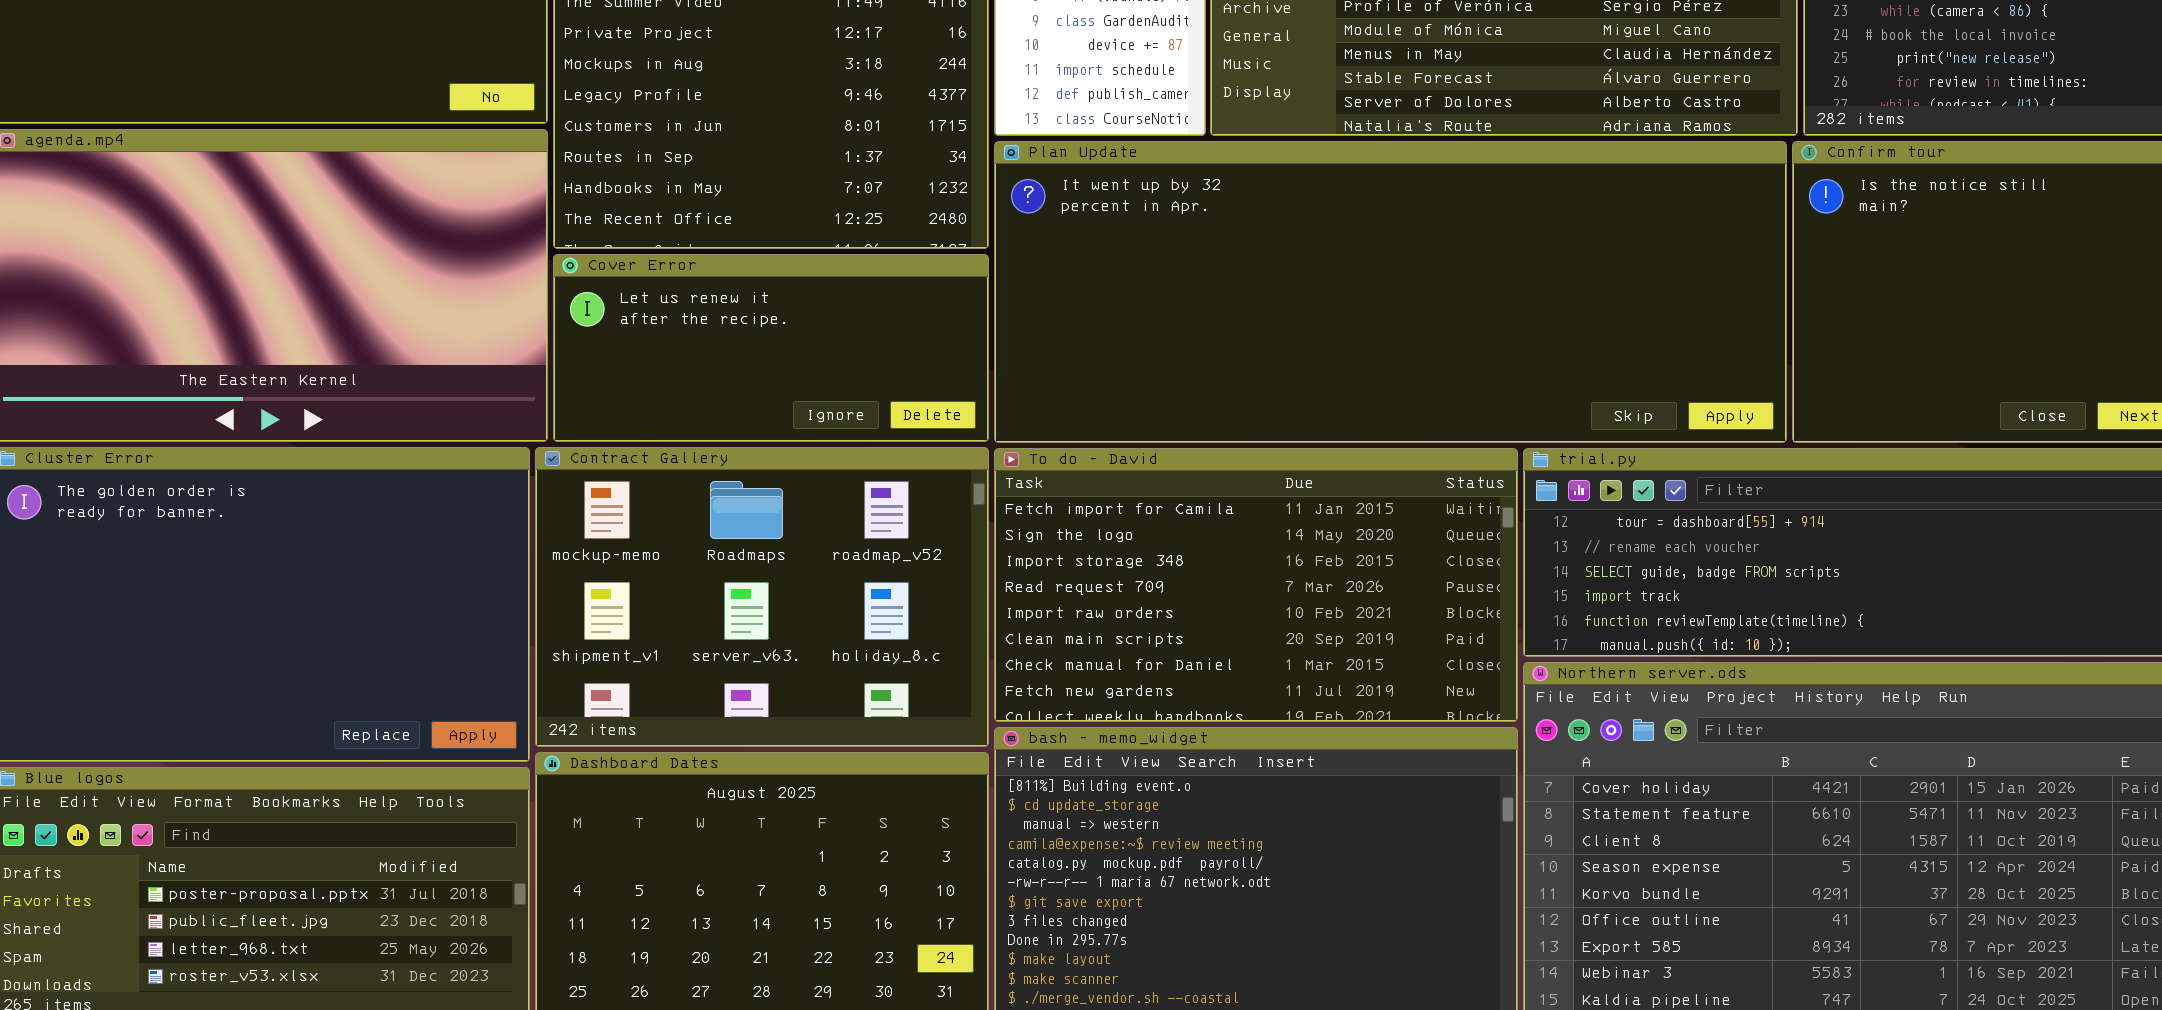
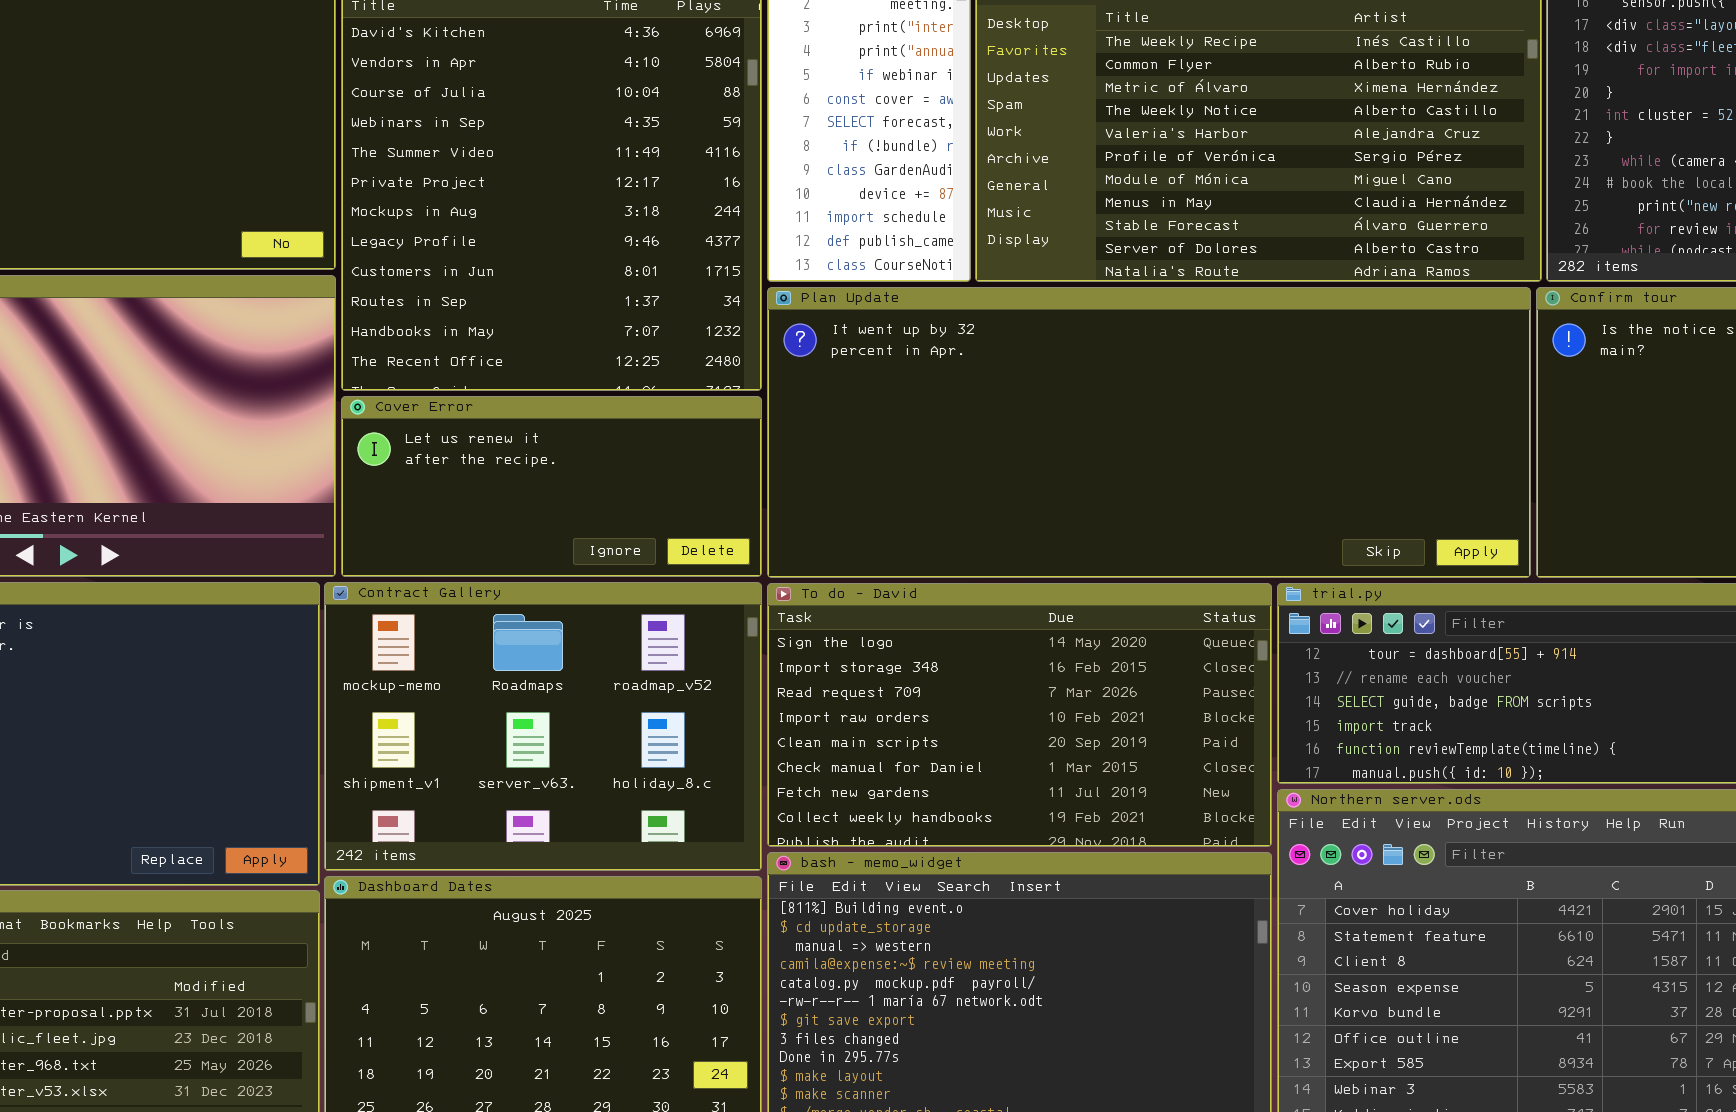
To do - David: [994,448,1518,722] -> [767,583,1272,847], scrolled down 1 row

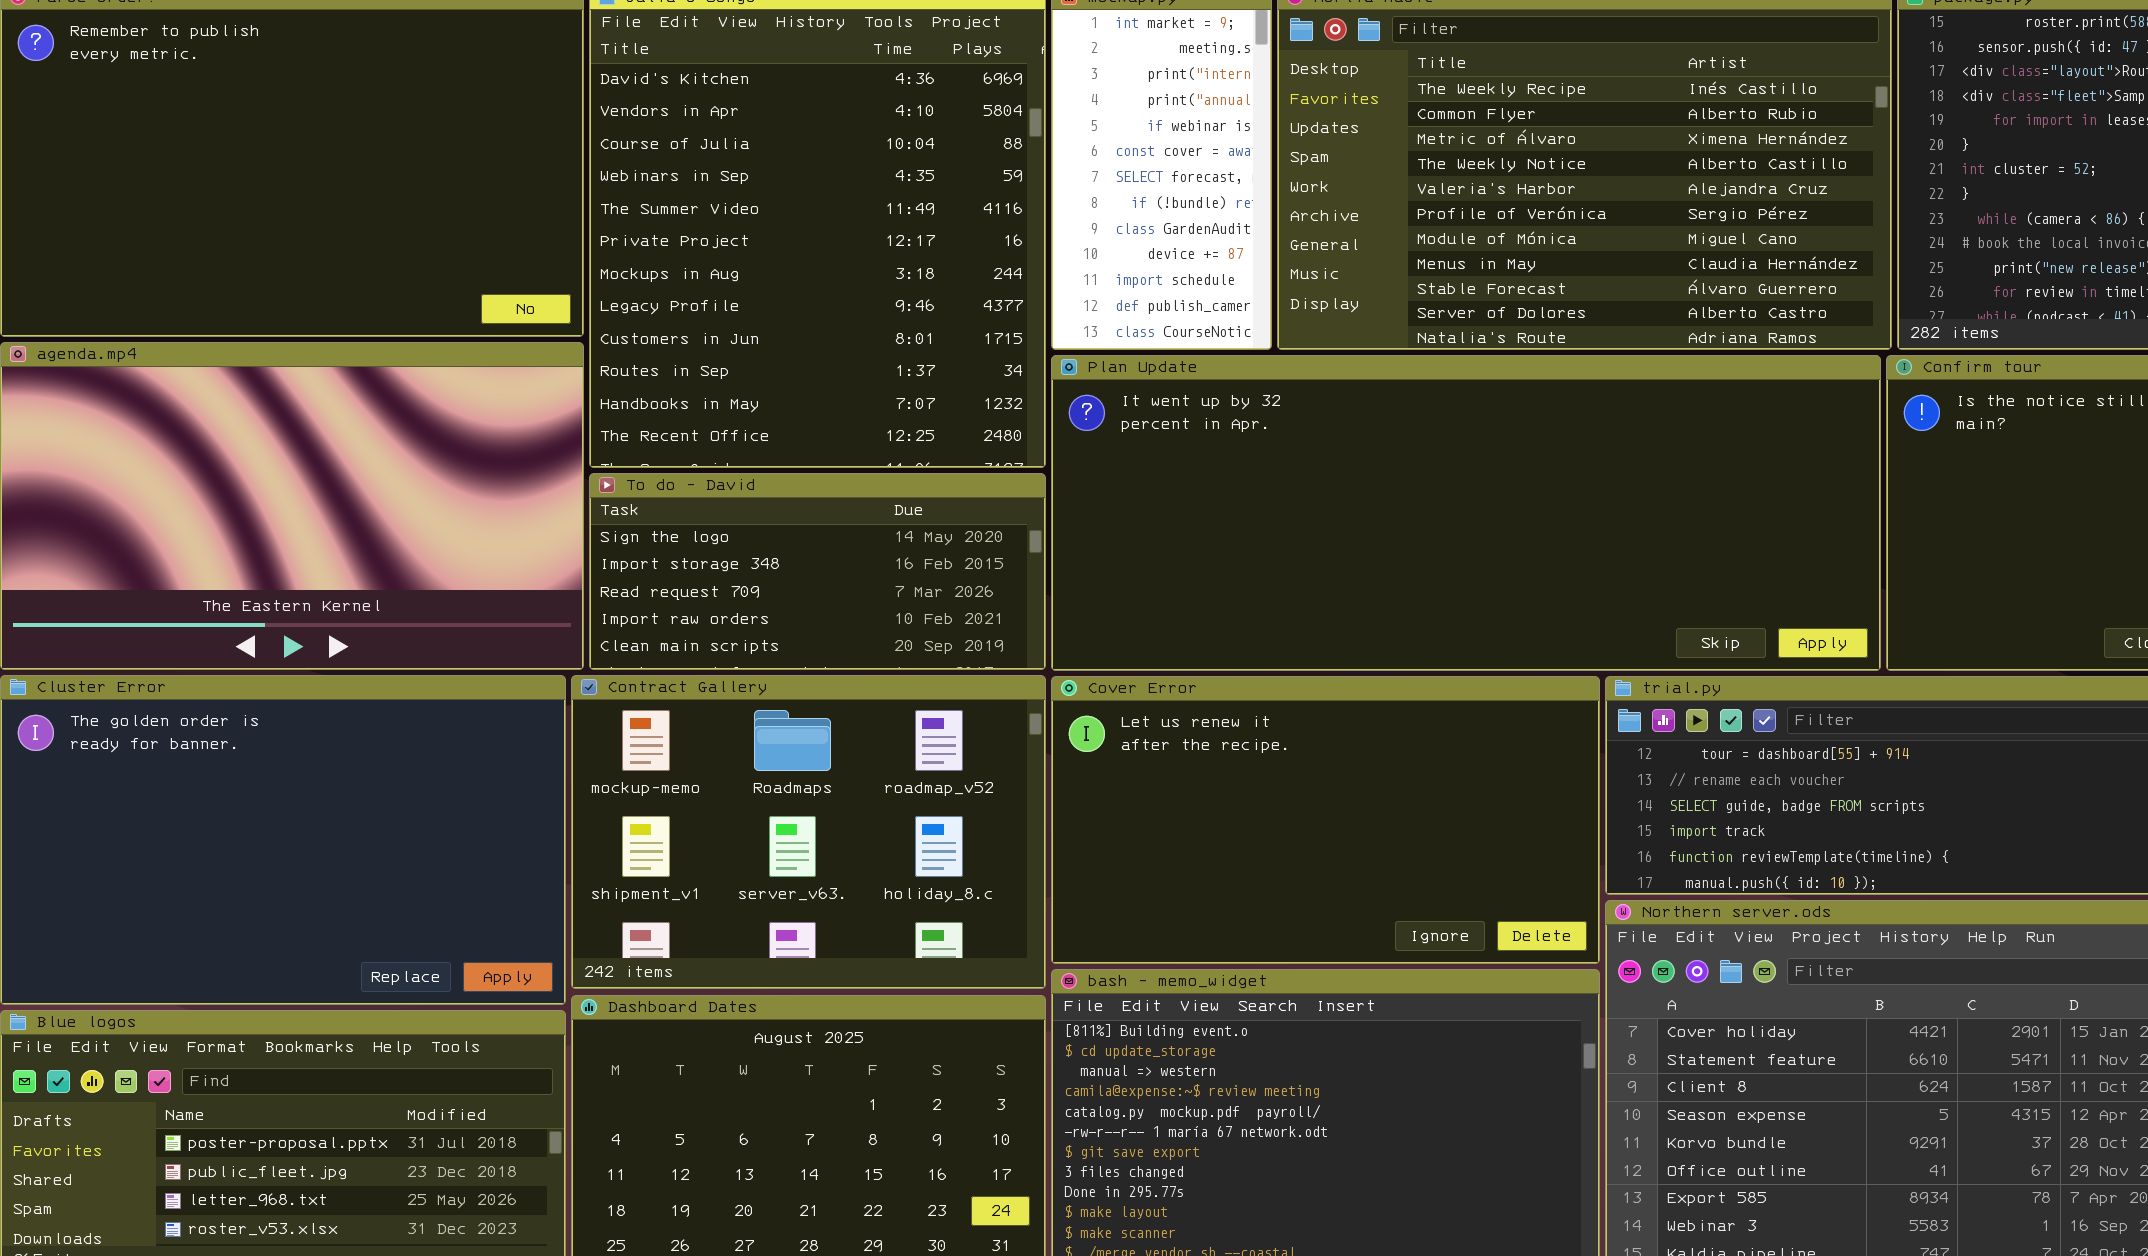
Cover Error: [341,396,762,577] -> [1051,676,1600,964], moved, resized
To do - David: [767,583,1272,847] -> [589,473,1046,670], moved, resized

